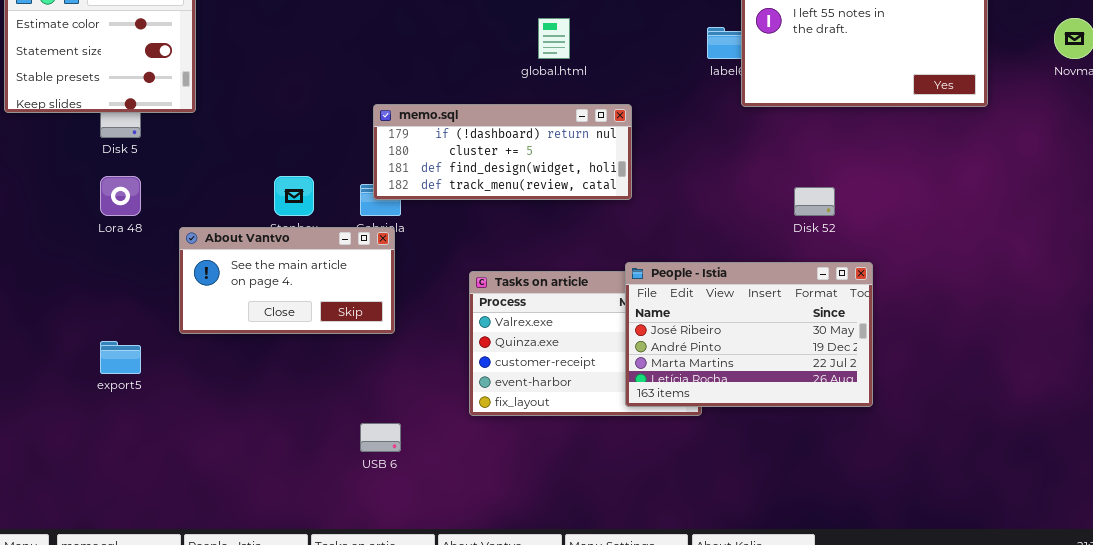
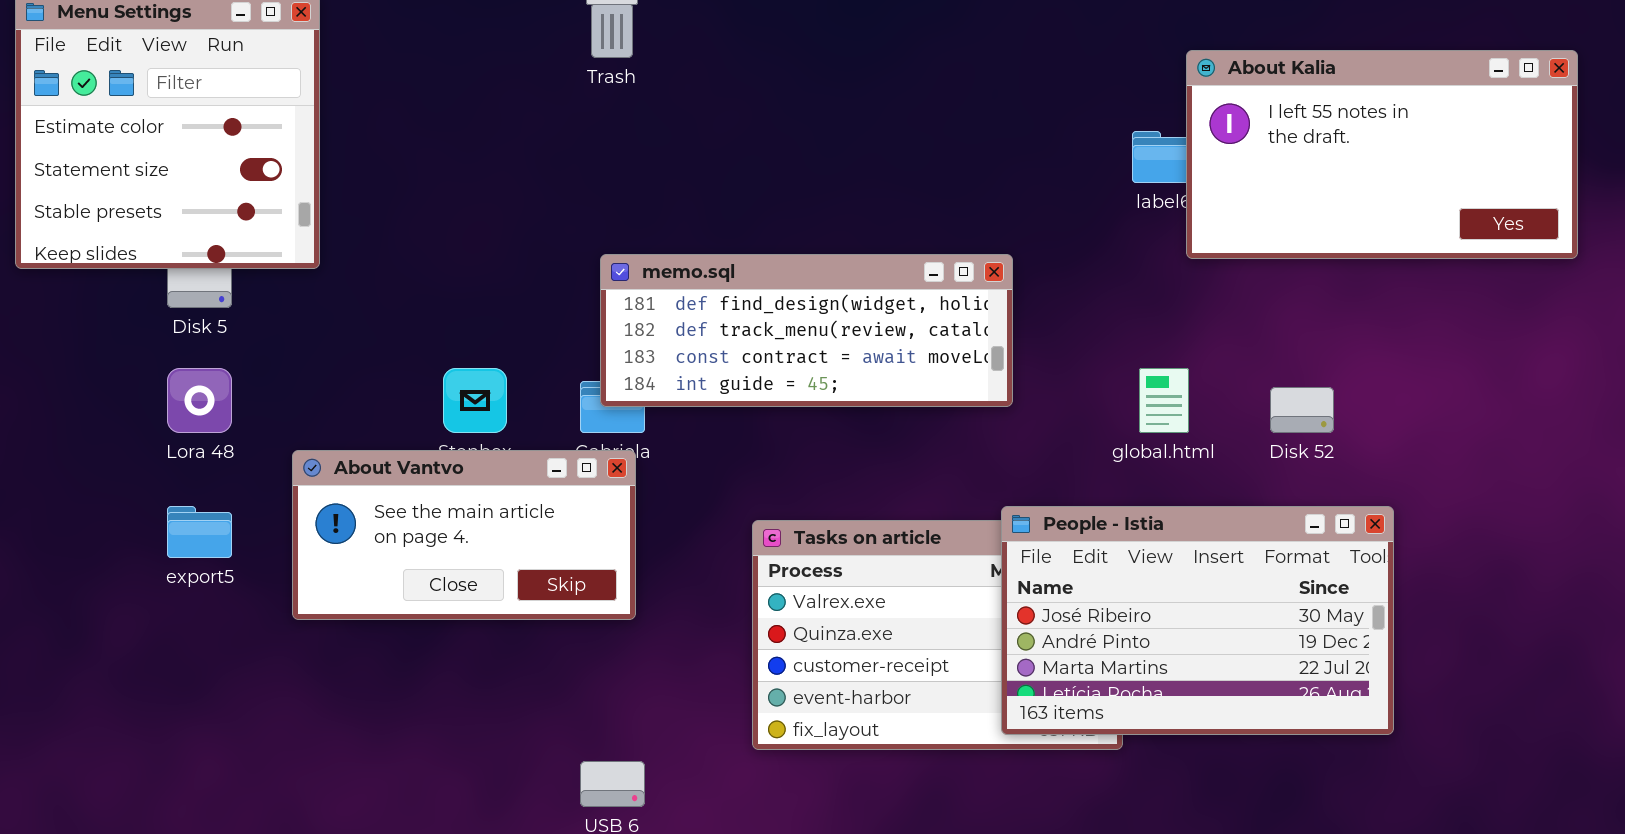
global.html: [538,18,570,59] -> [1139,368,1189,433], moved
memo.sql: [373,104,632,200] -> [600,254,1013,407], scrolled down 2 rows
export5: [100,341,141,374] -> [167,506,232,558], moved

